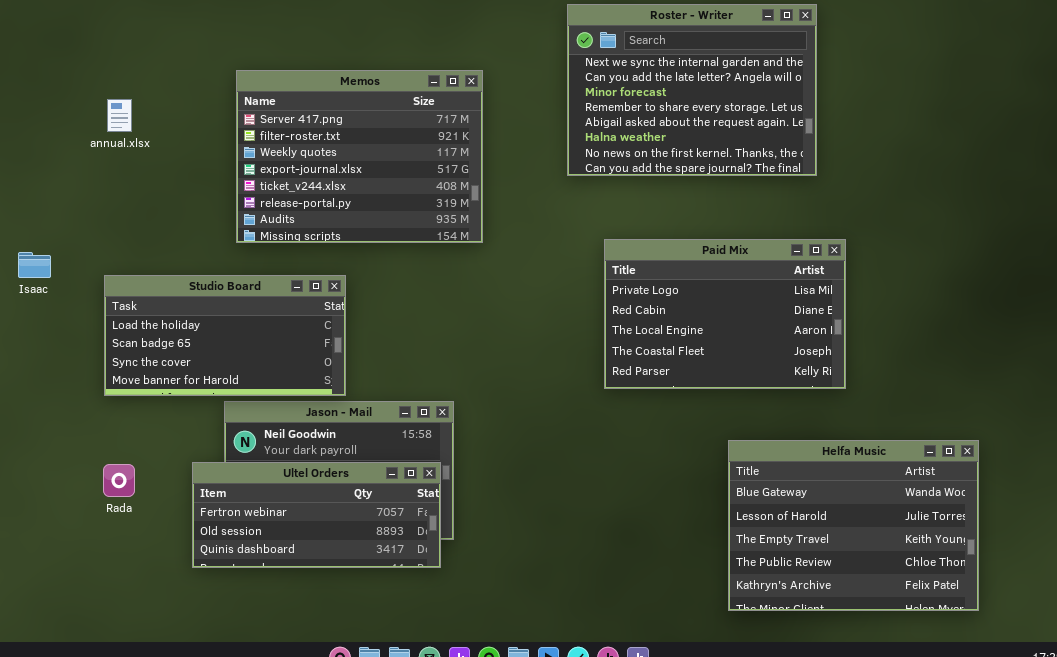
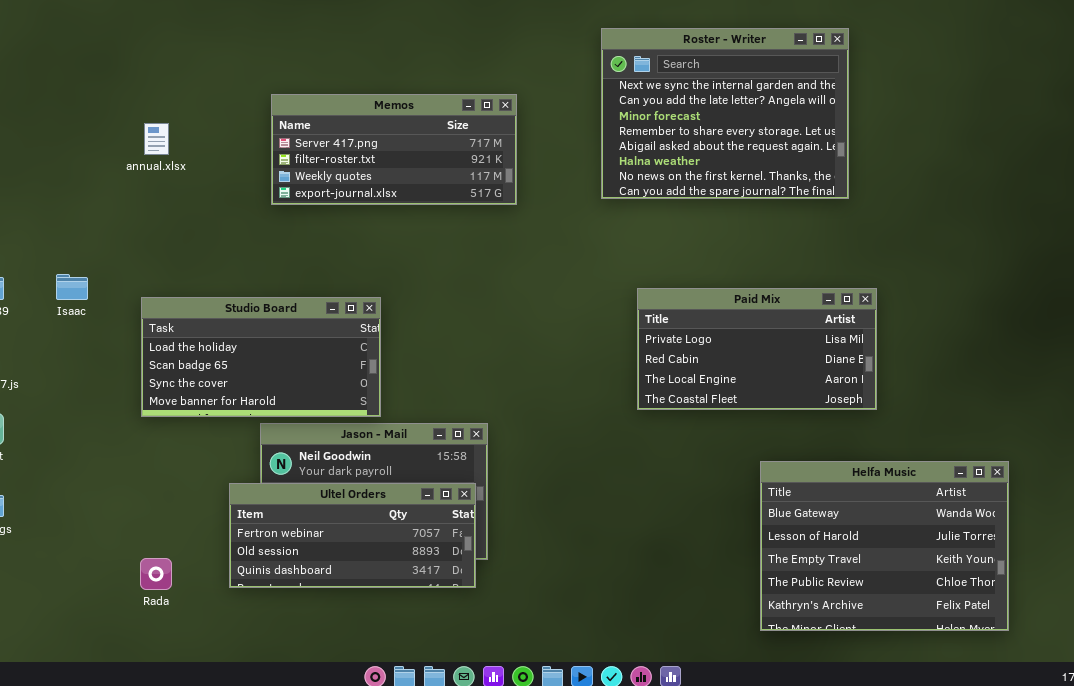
Memos: [236,70,483,243] -> [271,94,517,205], resized
Paid Mix: [604,239,846,389] -> [637,288,877,410], resized
Rada: [103,464,135,497] -> [140,558,172,590], moved

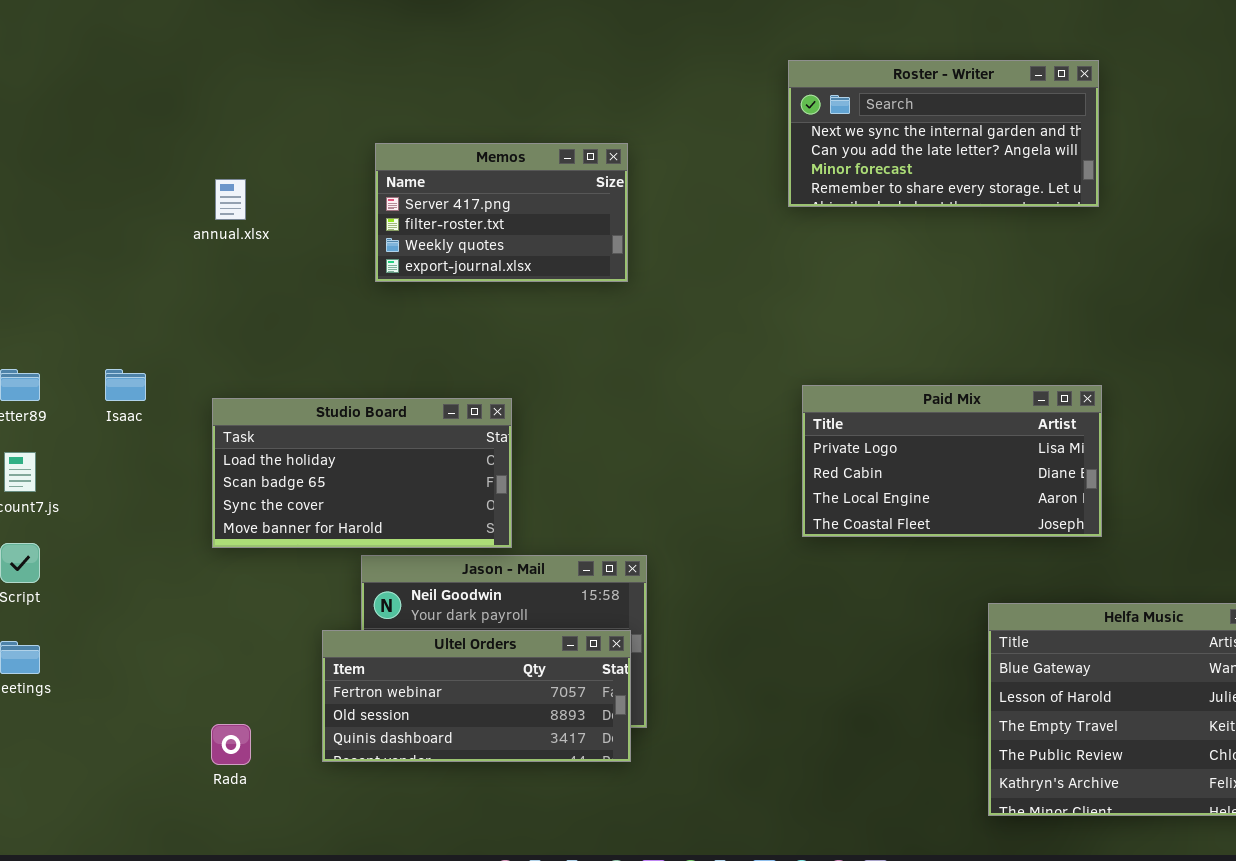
Roster - Writer: [601,28,849,199] -> [788,60,1099,207], resized
Memos: [271,94,517,205] -> [375,143,628,282], resized
Paid Mix: [637,288,877,410] -> [802,385,1102,537], moved

